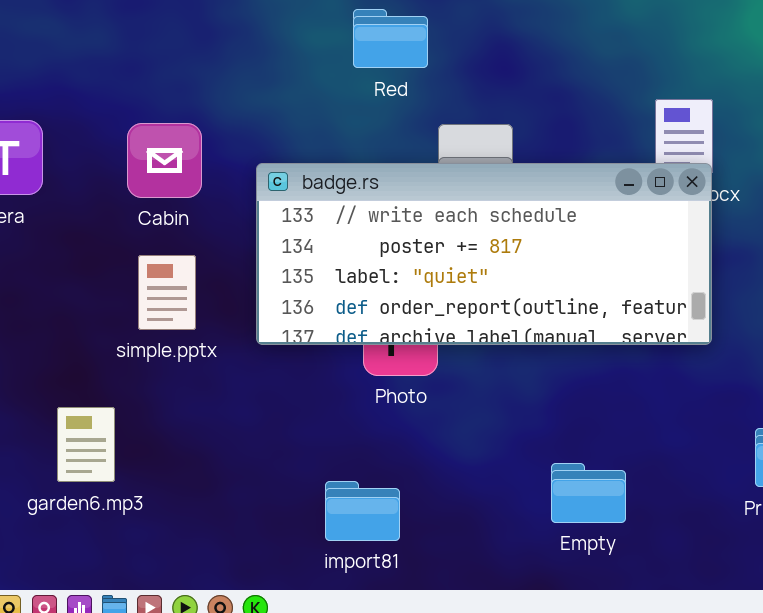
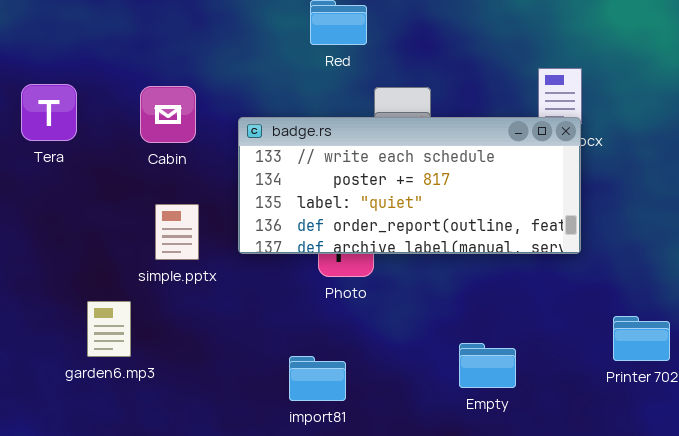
simple.pptx: [138,255,196,330] -> [155,204,199,260], moved

